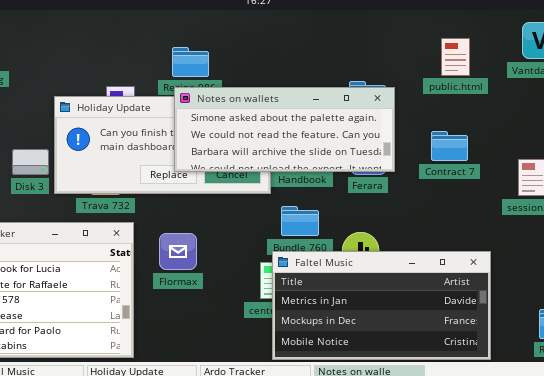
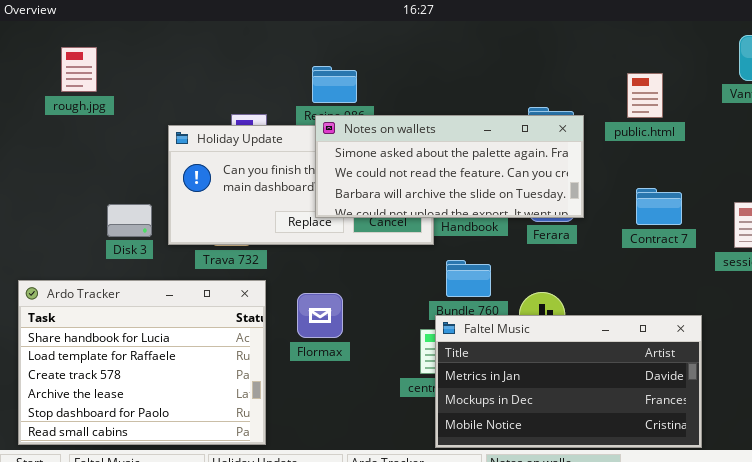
public.html: [441,38,470,76] -> [627,73,663,118], moved
Contract 7: [431,131,468,161] -> [636,188,682,225], moved
Disk 3: [12,149,49,175] -> [107,204,152,237], moved

